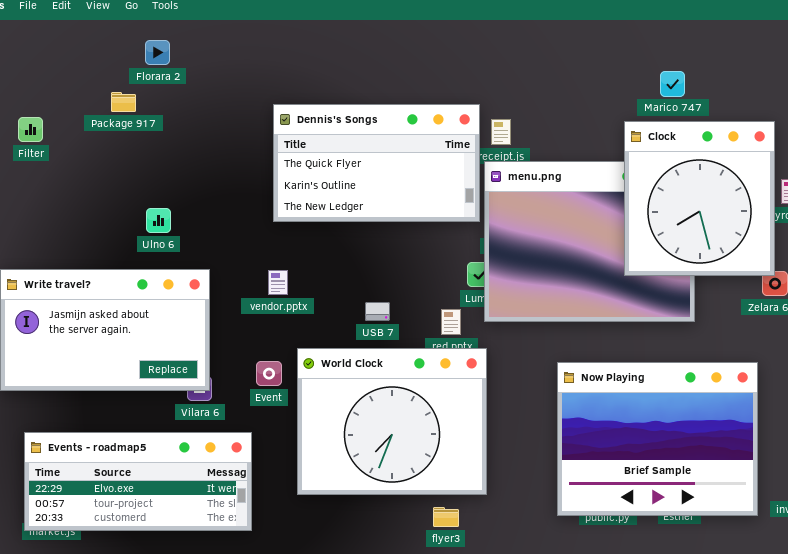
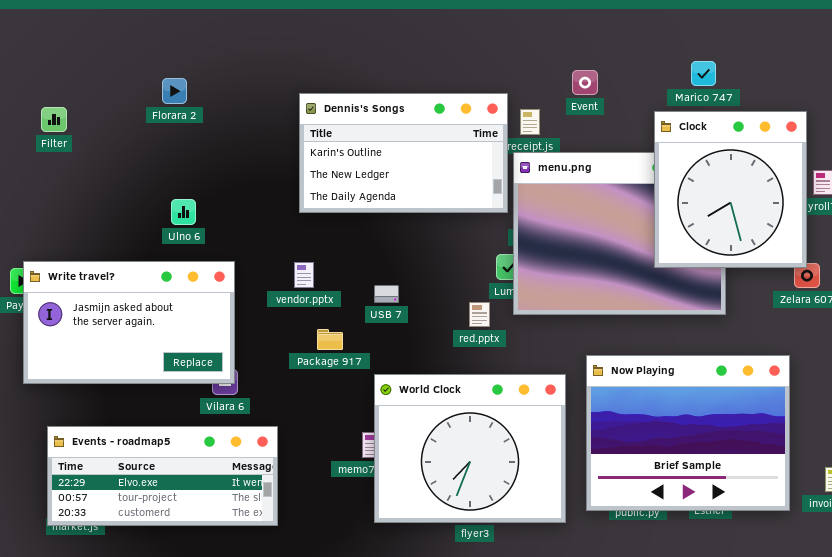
Florara 2: [145,40,170,65] -> [162,78,187,104], moved
Package 917: [111,92,136,112] -> [317,329,343,350], moved
Dennis's Songs: [273,104,480,222] -> [299,93,508,213], scrolled down 1 row
USB 7: [365,302,390,321] -> [374,285,399,303], moved
World Clock: [297,348,487,495] -> [374,374,566,523], moved
Event: [256,361,282,386] -> [572,70,598,95], moved

